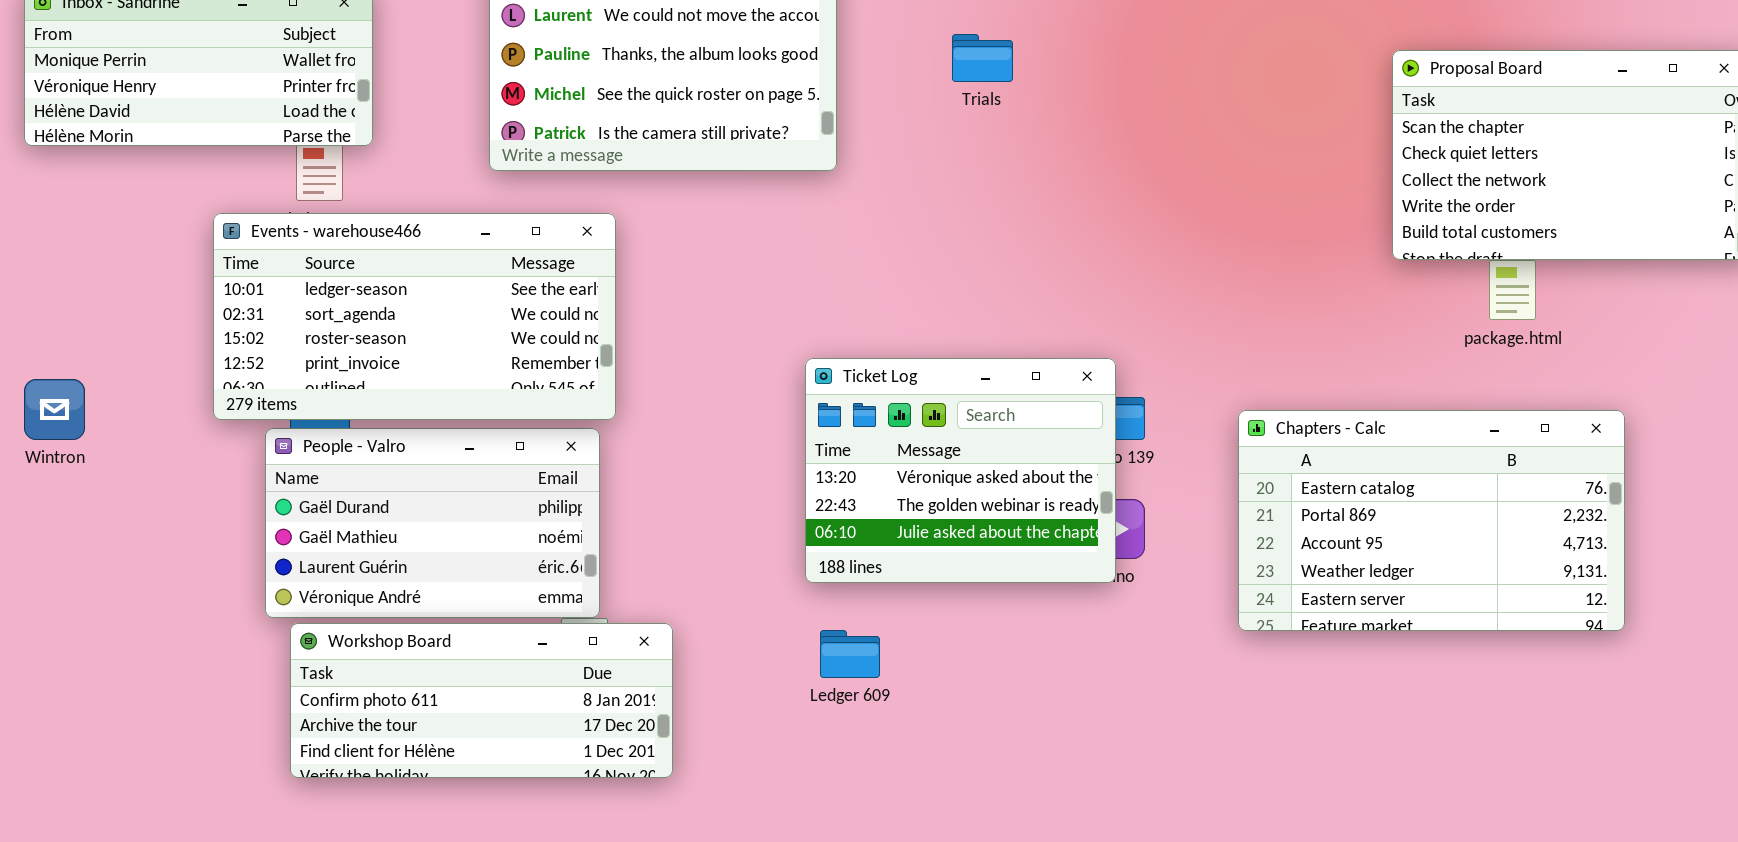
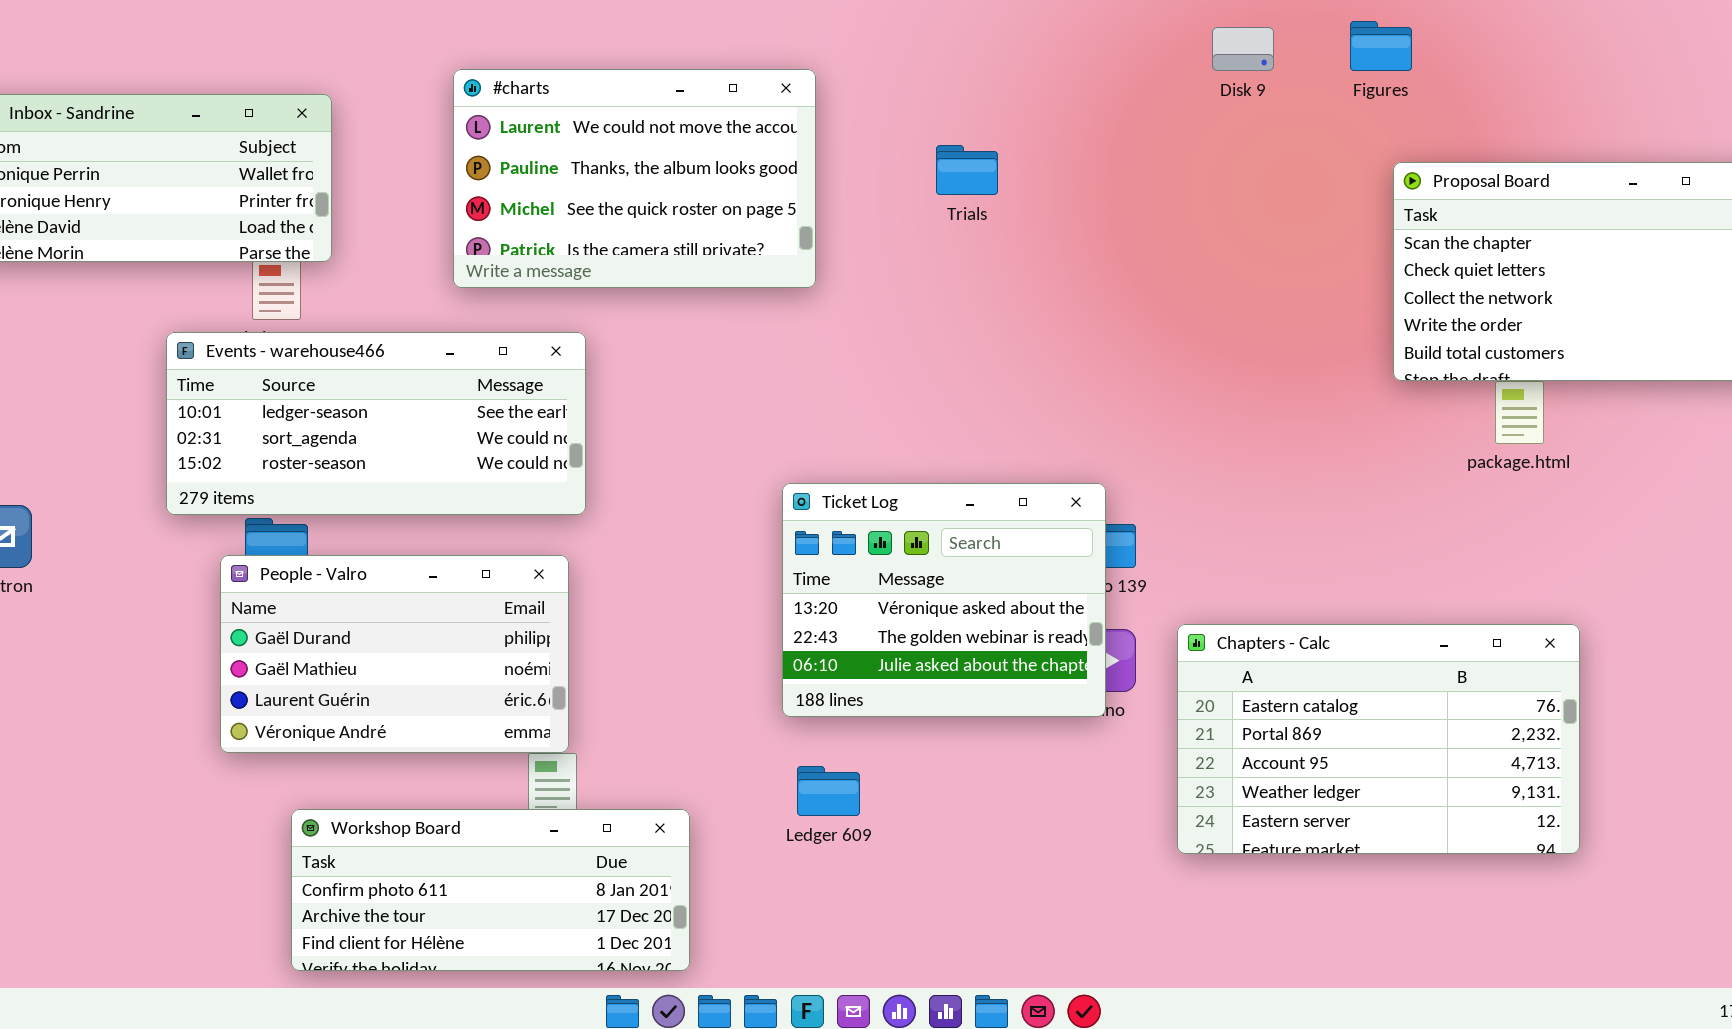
Events - warehouse466: [213,213,616,420] -> [166,332,586,515], resized
Chapters - Calc: [1238,410,1625,631] -> [1177,624,1580,854], moved
Workshop Board: [290,623,673,778] -> [291,809,690,971], moved

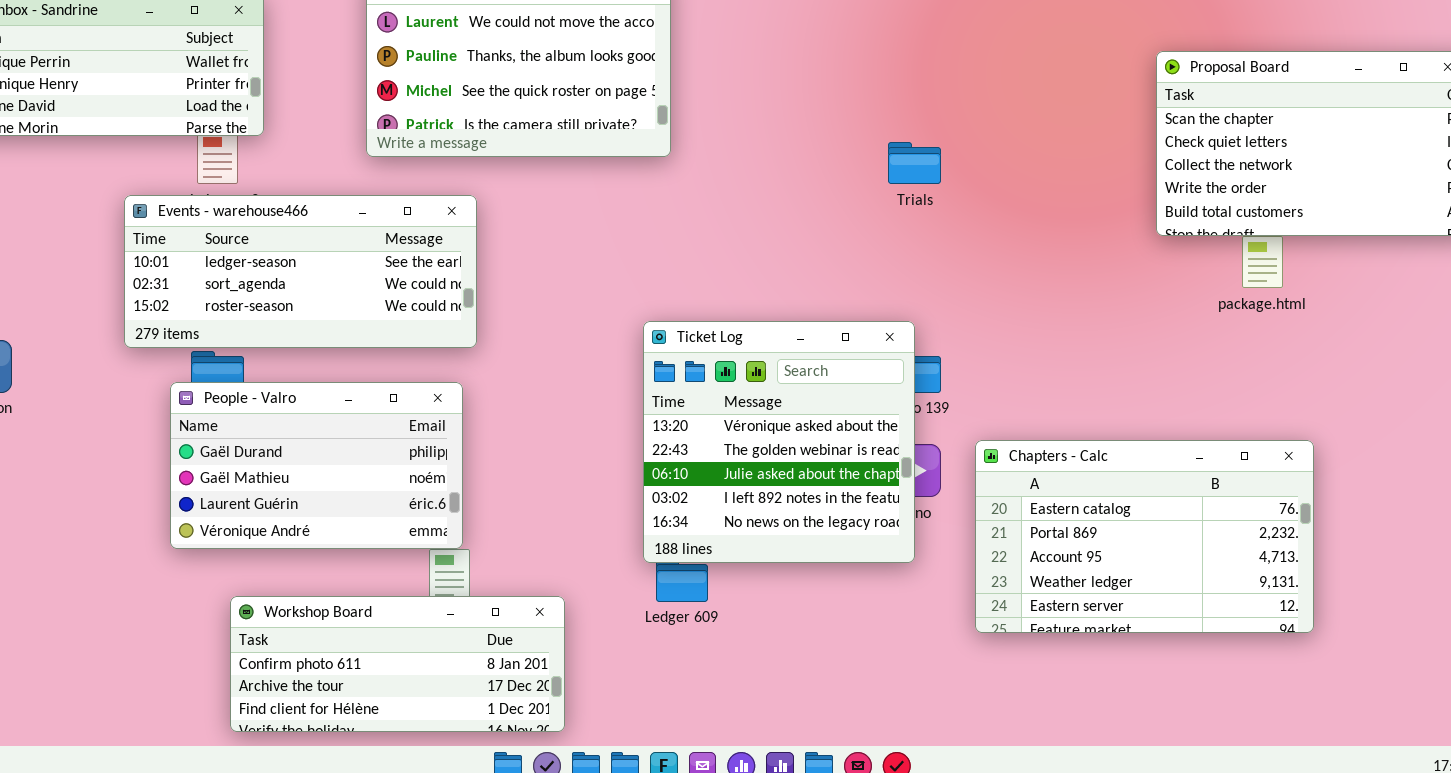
Trials: [936,145,998,195] -> [888,142,941,184], moved
Ticket Log: [782,483,1106,717] -> [643,321,915,563], resized

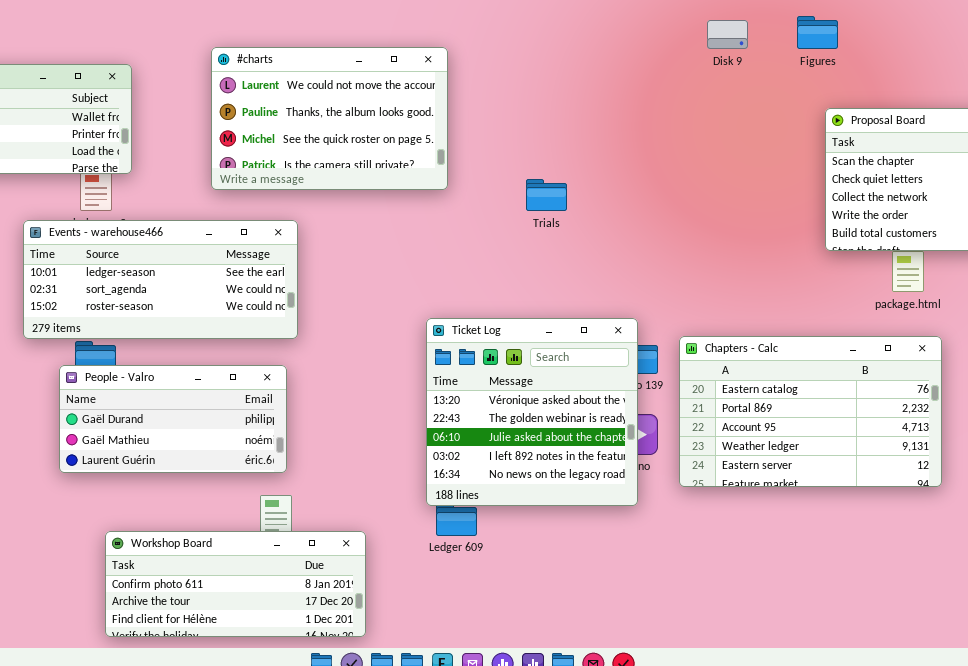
Trials: [888,142,941,184] -> [526,179,567,211], moved
People - Valro: [170,382,463,549] -> [59,365,287,473], resized
Chapters - Calc: [975,440,1314,633] -> [679,336,942,487], moved

